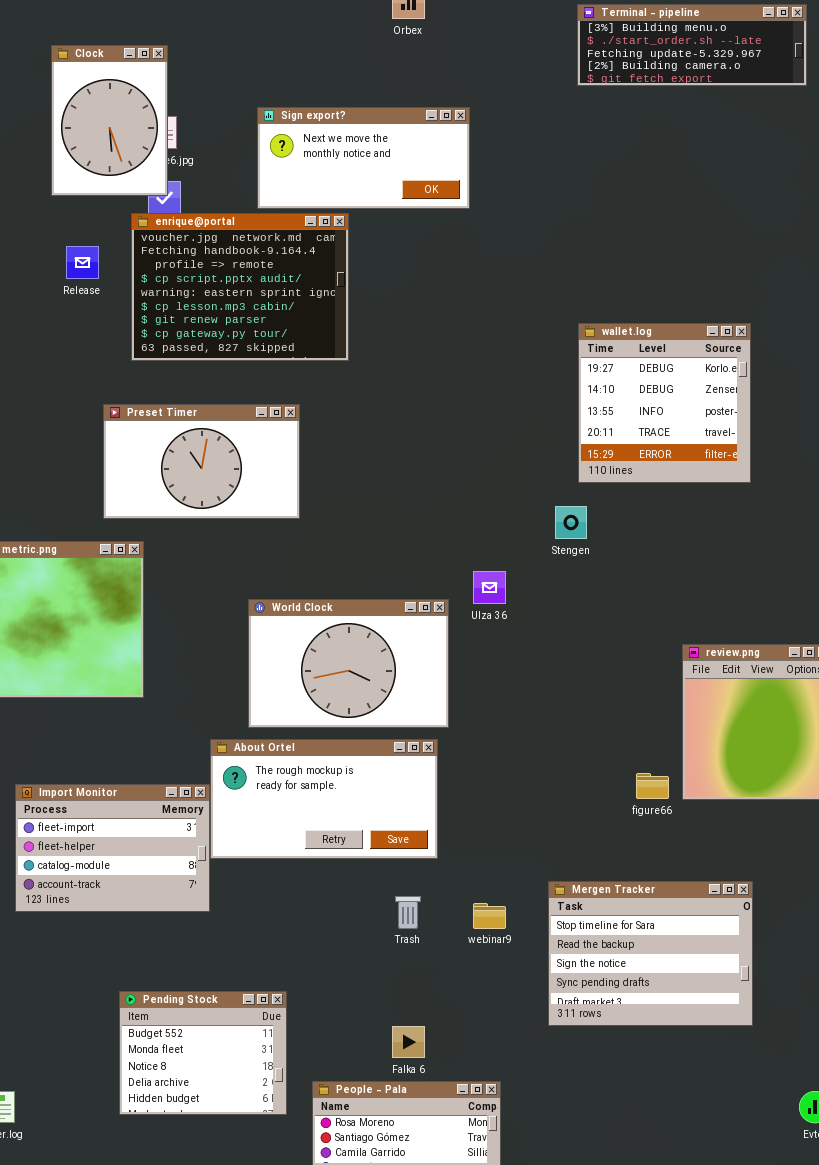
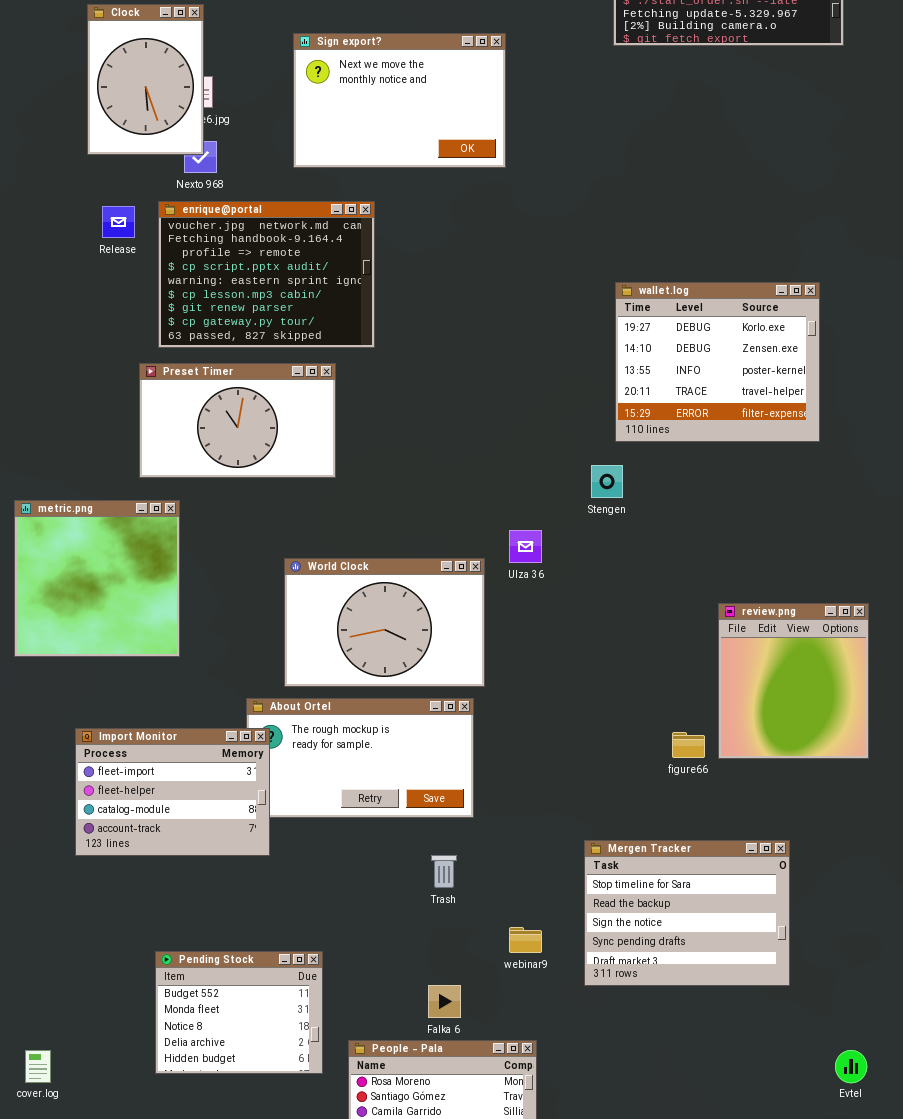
Sign export?: [257,107,470,209] -> [293,33,506,168], resized
enrique@portal: [131,213,349,361] -> [158,201,375,348], moved
wallet.log: [578,323,751,483] -> [615,282,820,442], resized
Import Monitor: [15,784,210,912] -> [75,728,270,856], moved
webinar9: [473,903,506,929] -> [509,927,542,953], moved

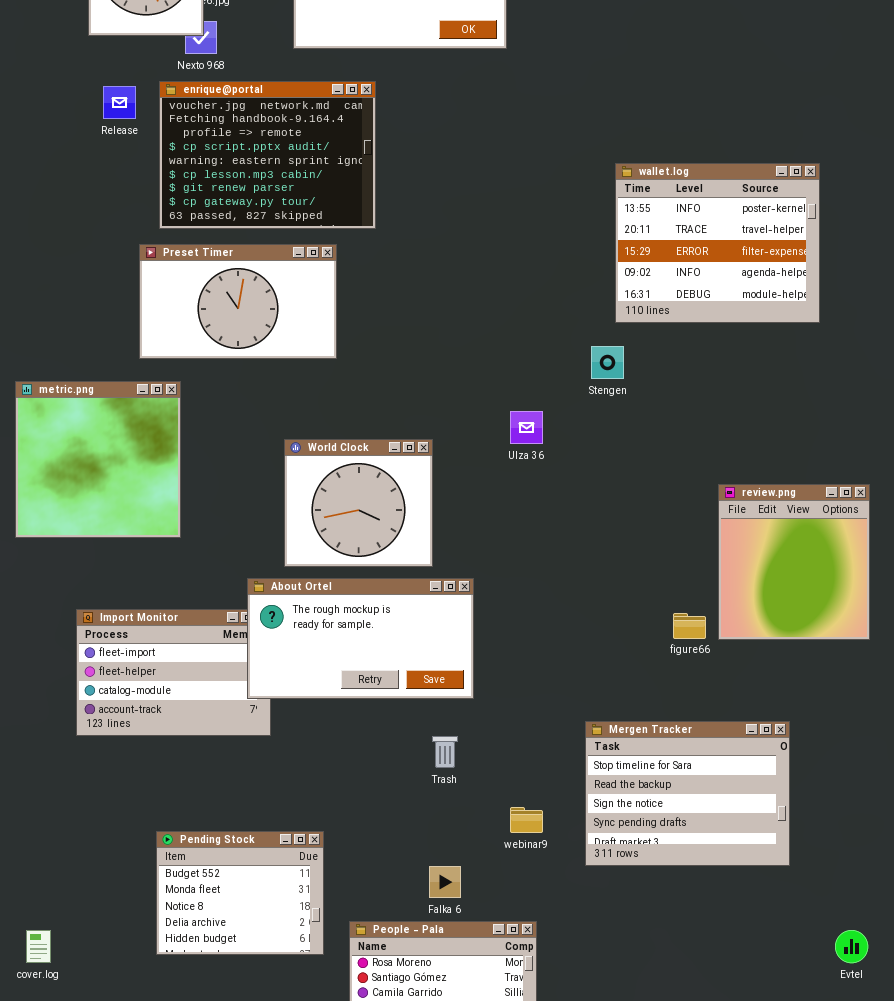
wallet.log: [615,282,820,442] -> [615,163,820,323], scrolled down 2 rows
World Clock: [284,558,485,687] -> [284,439,433,567], resized
About Ortel: [246,698,474,818] -> [247,578,474,699], raised

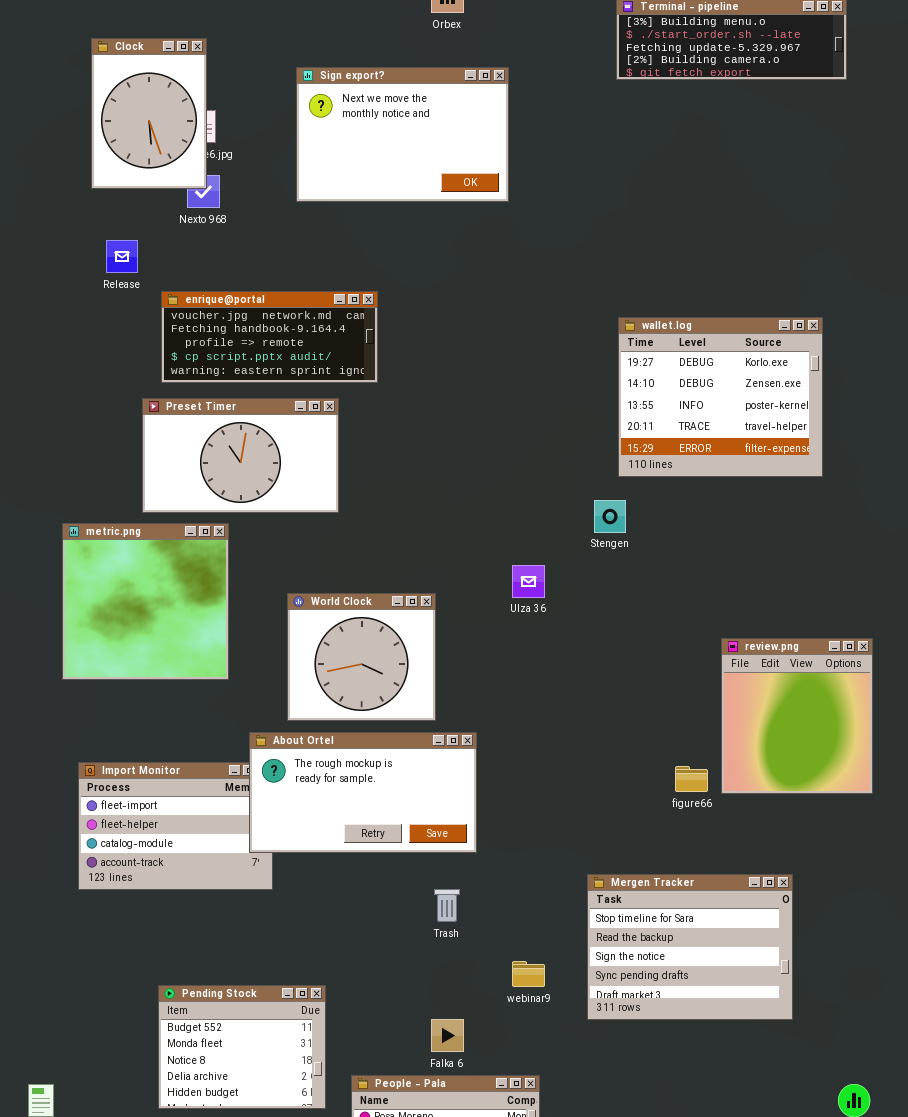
enrique@portal: [159,81,376,229] -> [161,291,378,383], resized
wallet.log: [615,163,820,323] -> [618,317,823,477], scrolled up 2 rows
metric.png: [15,381,181,538] -> [62,523,229,680], moved

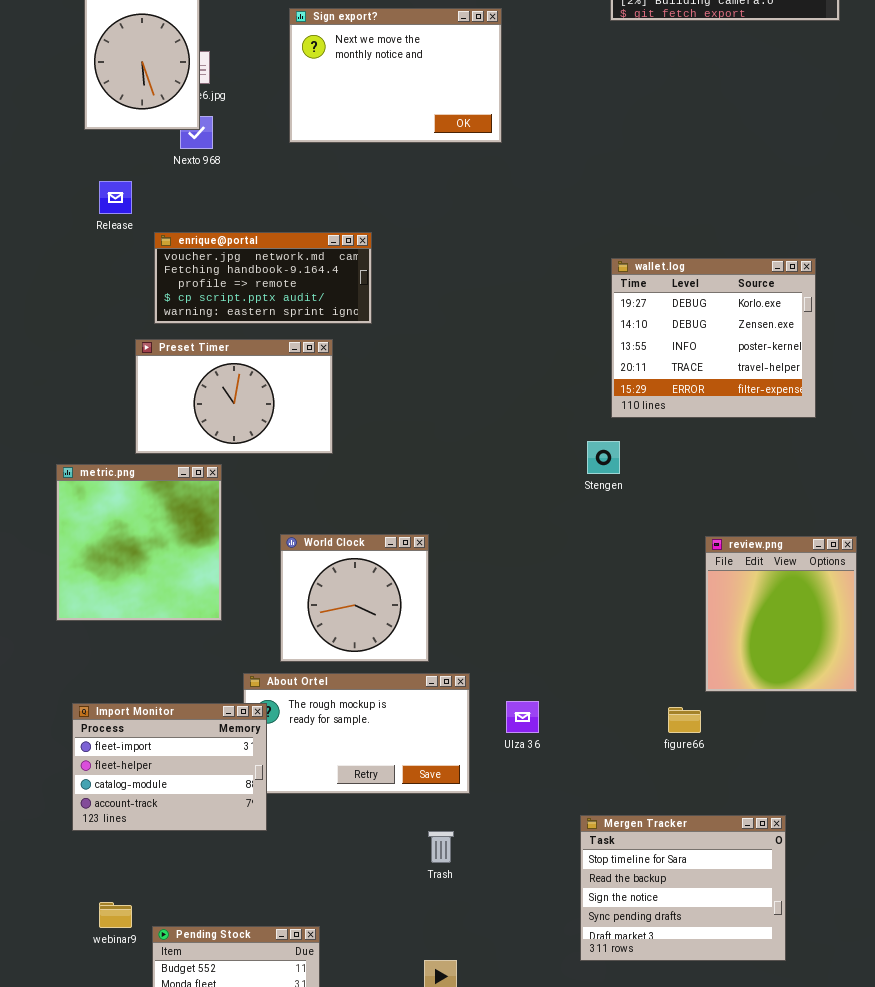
Ulza 36: [512,565,545,598] -> [506,701,539,733], moved
review.png: [721,638,873,794] -> [705,536,857,692], moved
Import Monitor: [78,762,273,890] -> [72,703,267,831], raised
webinar9: [512,961,545,987] -> [99,902,132,928], moved

